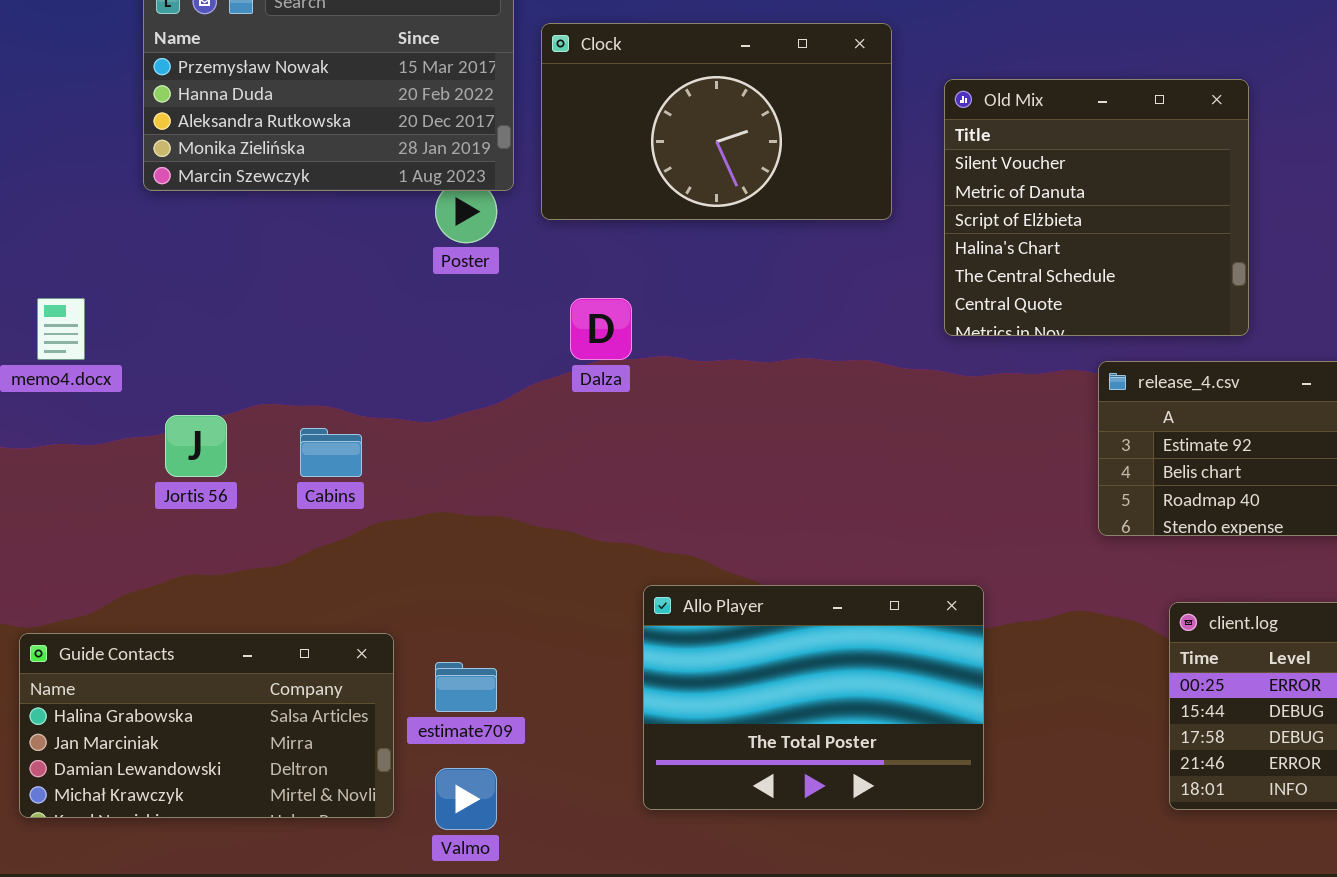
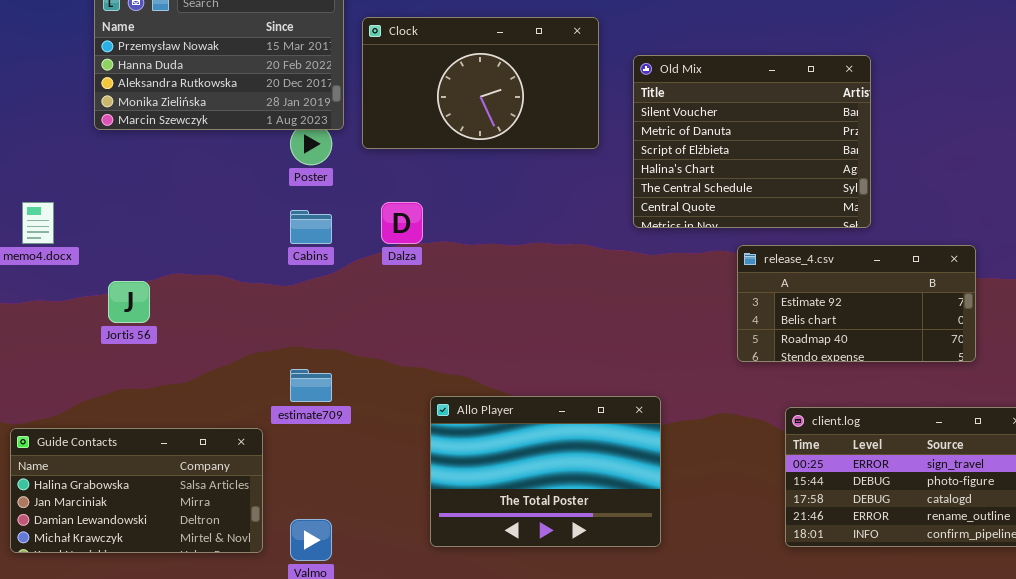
Old Mix: [944,79,1249,336] -> [633,55,871,228], resized
Cabins: [300,428,362,477] -> [290,210,332,244], moved
estimate709: [435,662,497,712] -> [290,369,332,402], moved

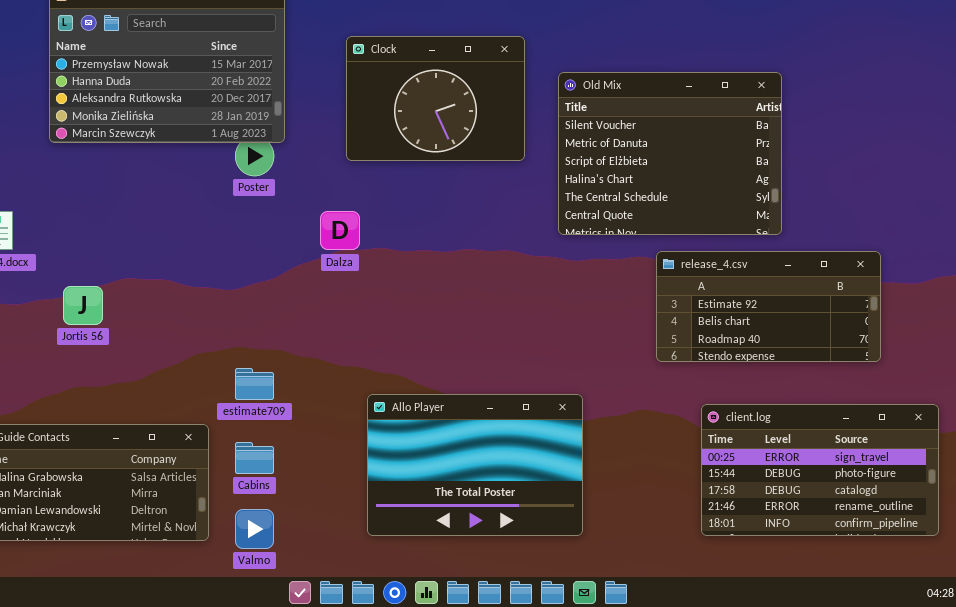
Clock: [362,17,599,149] -> [346,36,525,161], resized
Cabins: [290,210,332,244] -> [235,442,274,474], moved

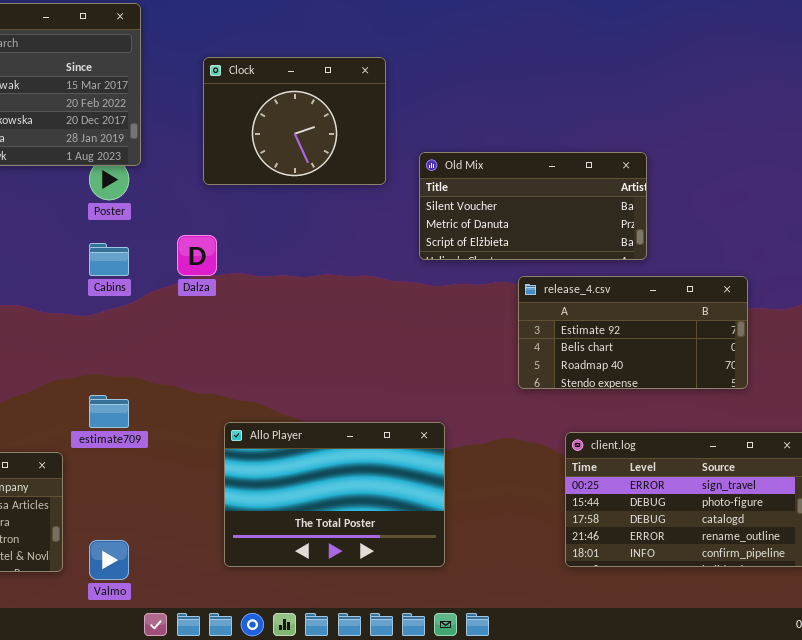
Old Mix: [558,72,782,235] -> [419,152,647,260], resized
Cabins: [235,442,274,474] -> [89,243,129,276], moved

